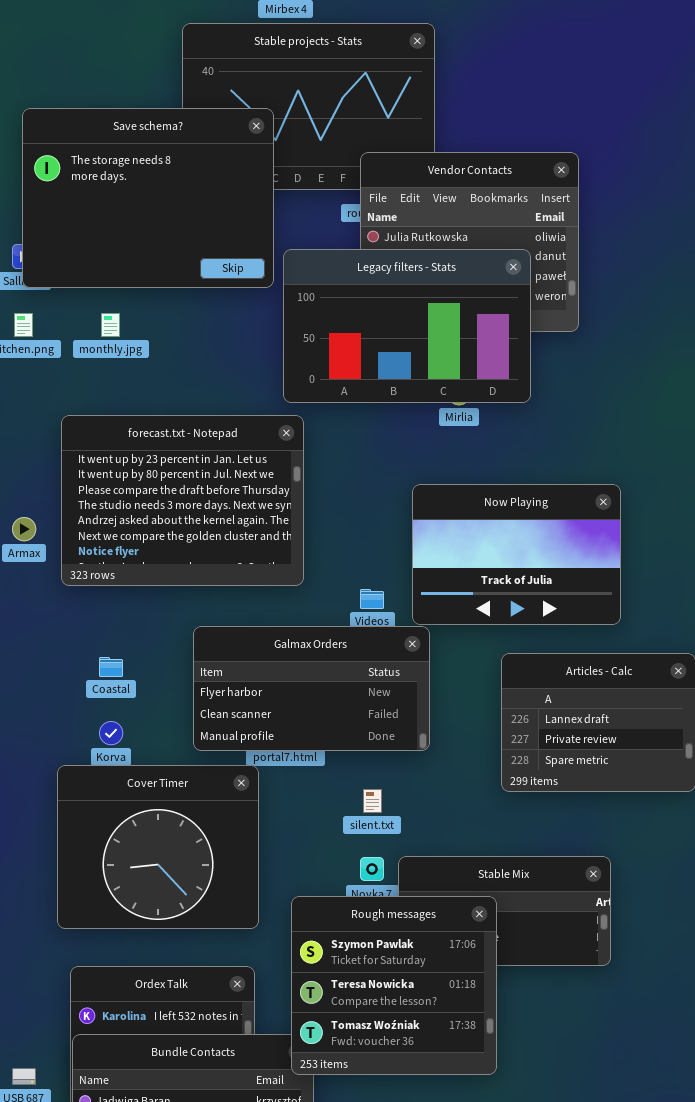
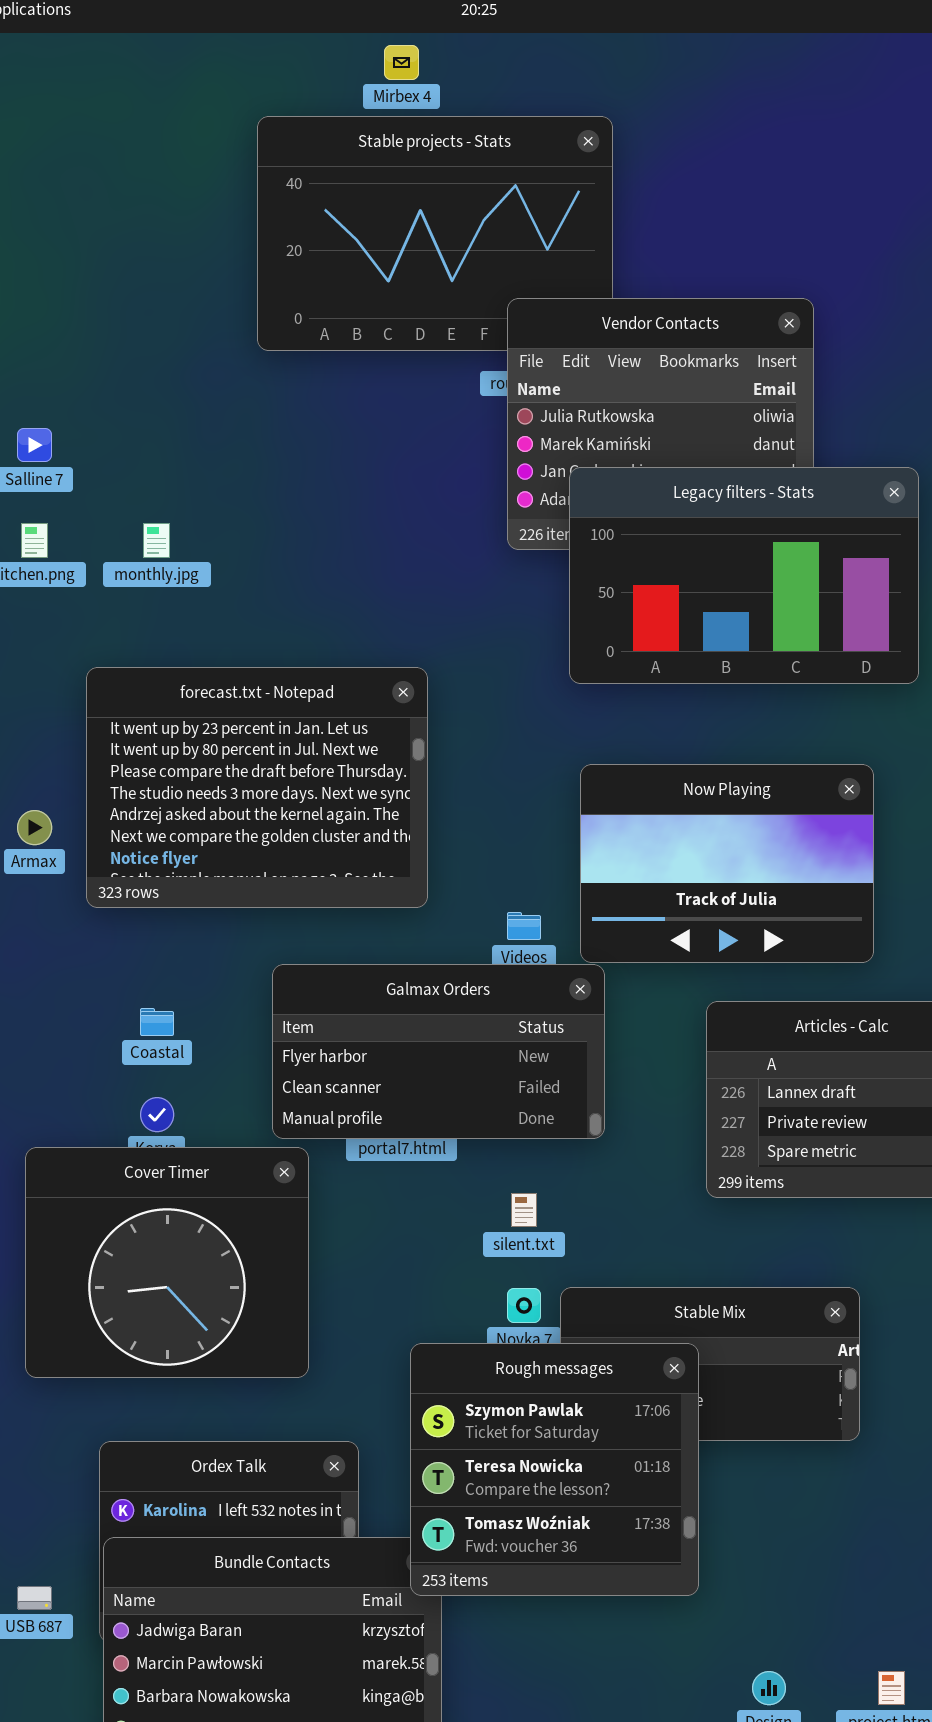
Save schema?: [22,108,274,288] -> none, closed
Legacy filters - Stats: [283,249,531,403] -> [569,467,919,684], moved
Cover Timer: [57,765,259,929] -> [25,1147,309,1378], moved

